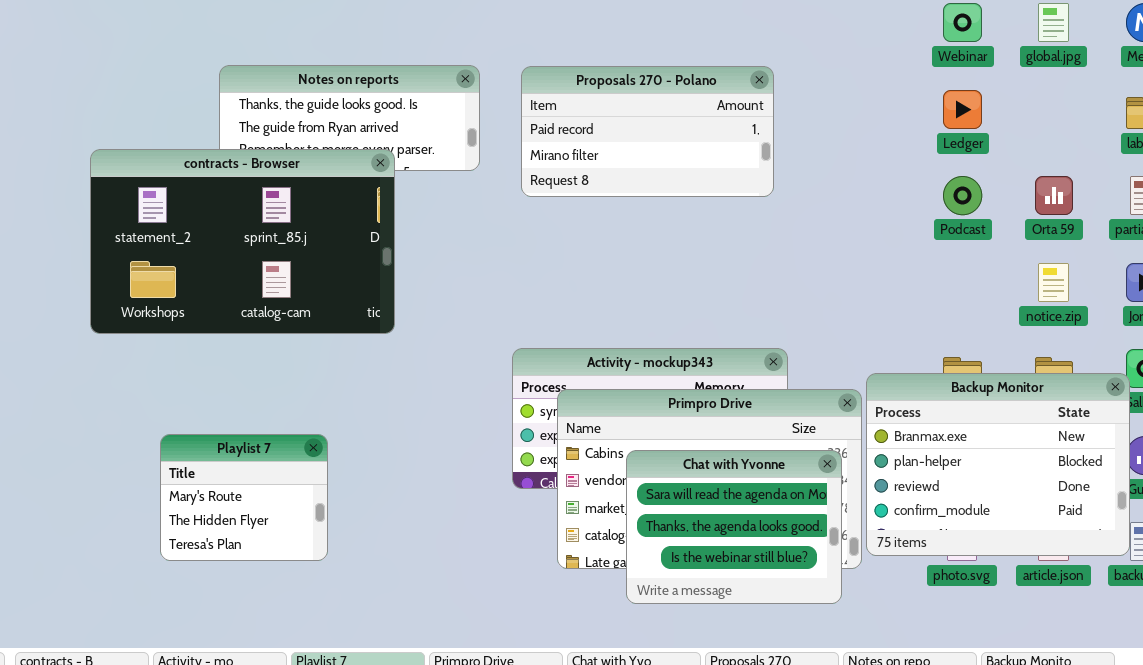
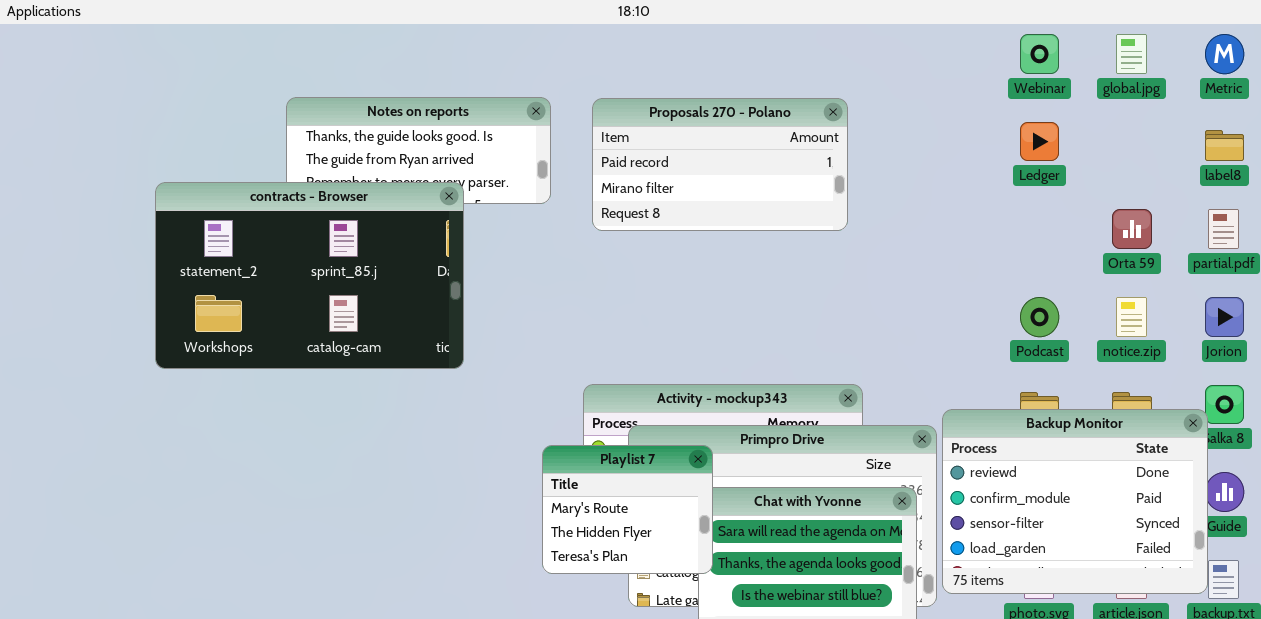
Podcast: [943,176,982,215] -> [1020,297,1059,337], moved
Backup Monitor: [866,373,1130,556] -> [942,409,1208,594], scrolled down 2 rows
Playlist 7: [160,434,328,561] -> [542,445,713,574], moved

